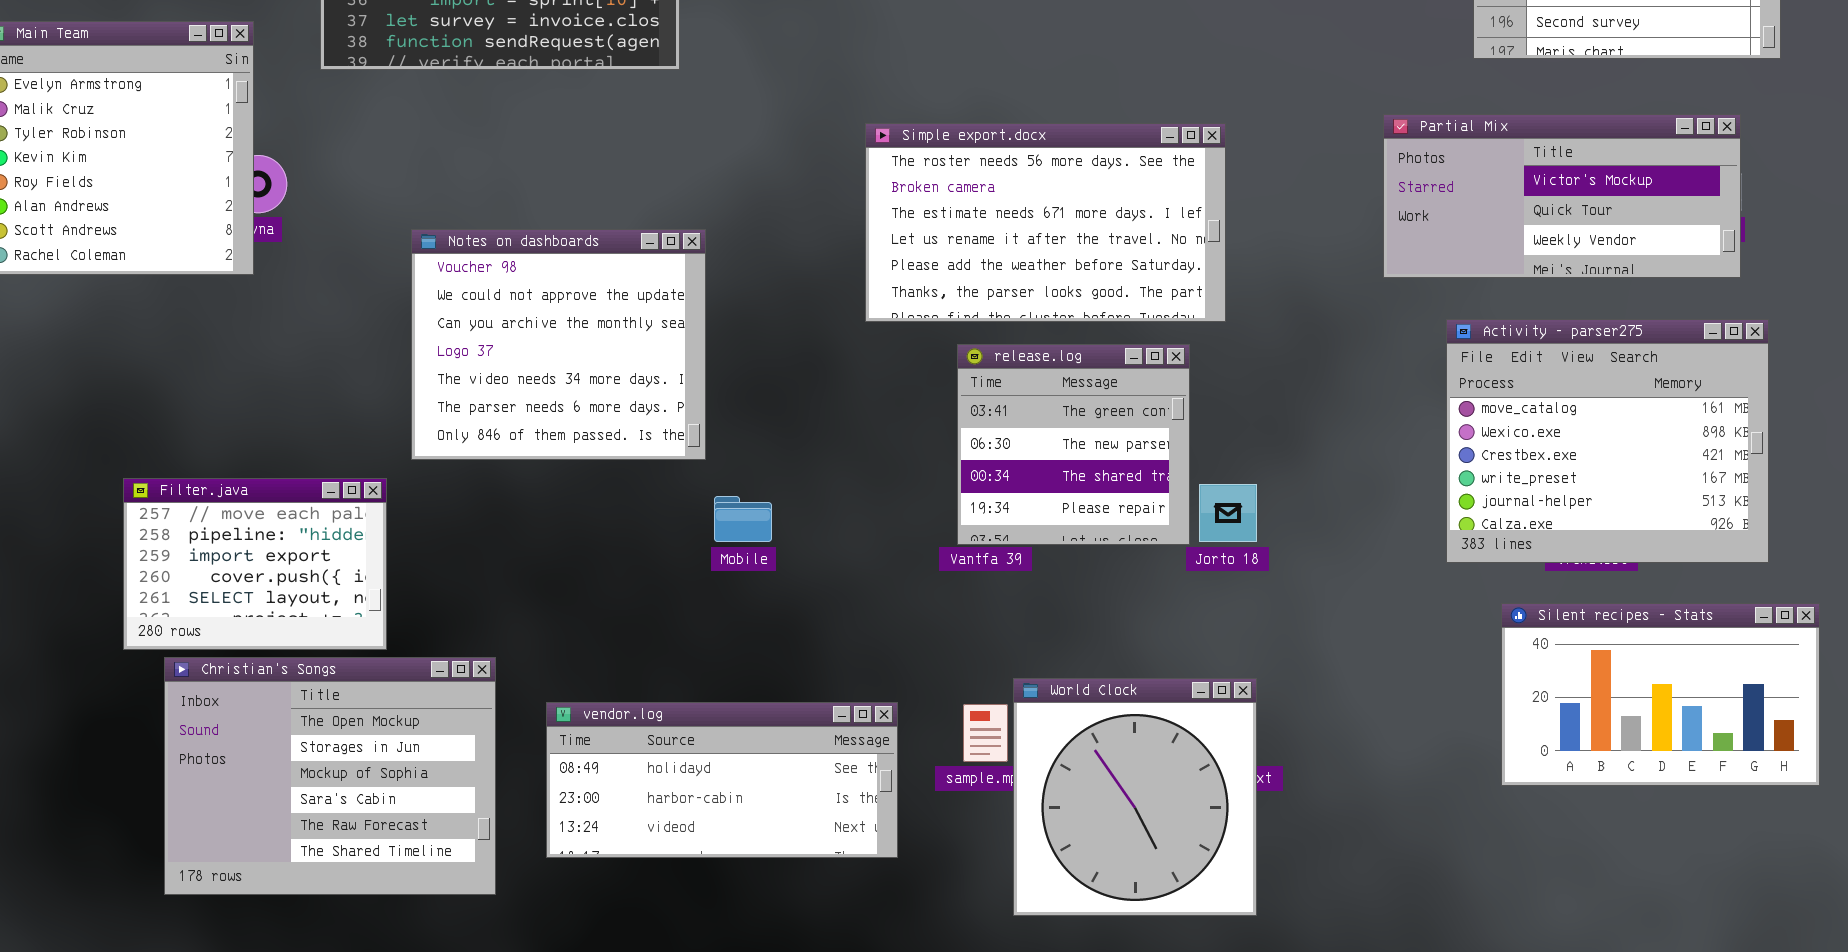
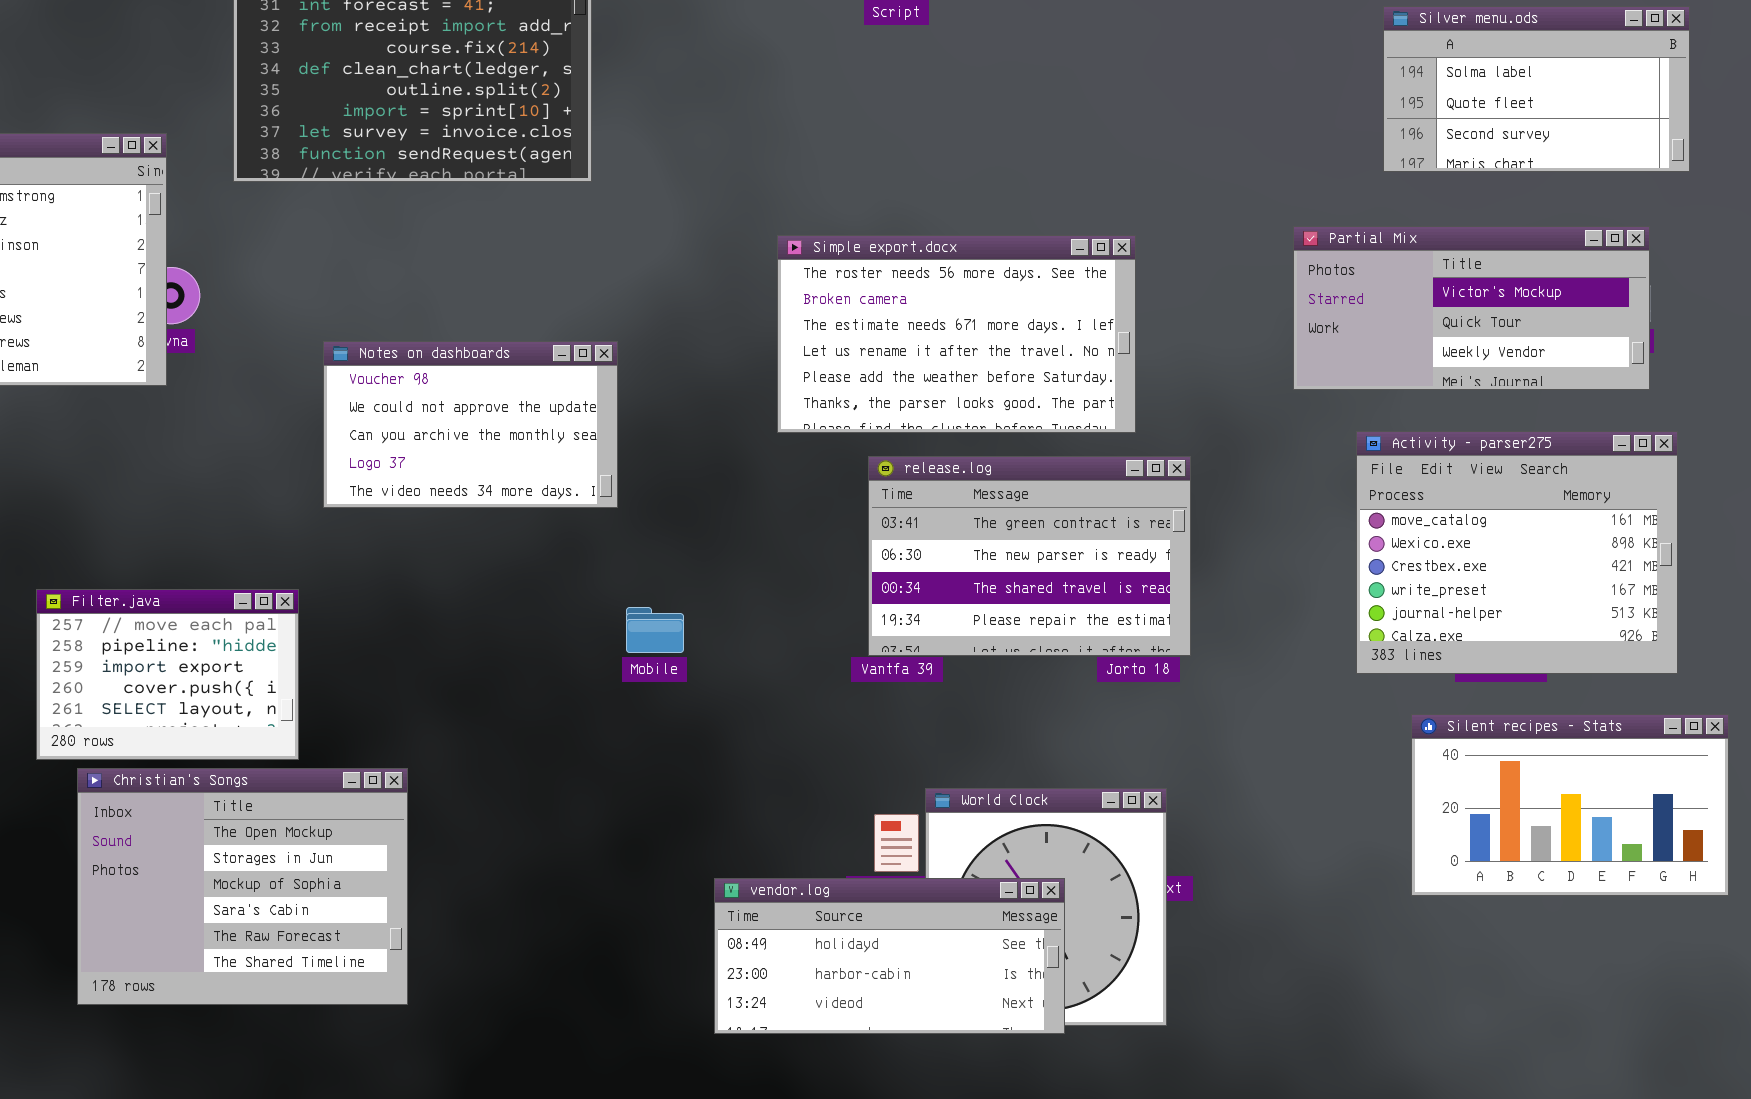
Notes on dashboards: [411,229,706,460] -> [323,341,618,508], resized
release.log: [957,344,1190,545] -> [868,456,1191,656], resized
vendor.log: [546,702,898,858] -> [714,878,1065,1034], moved

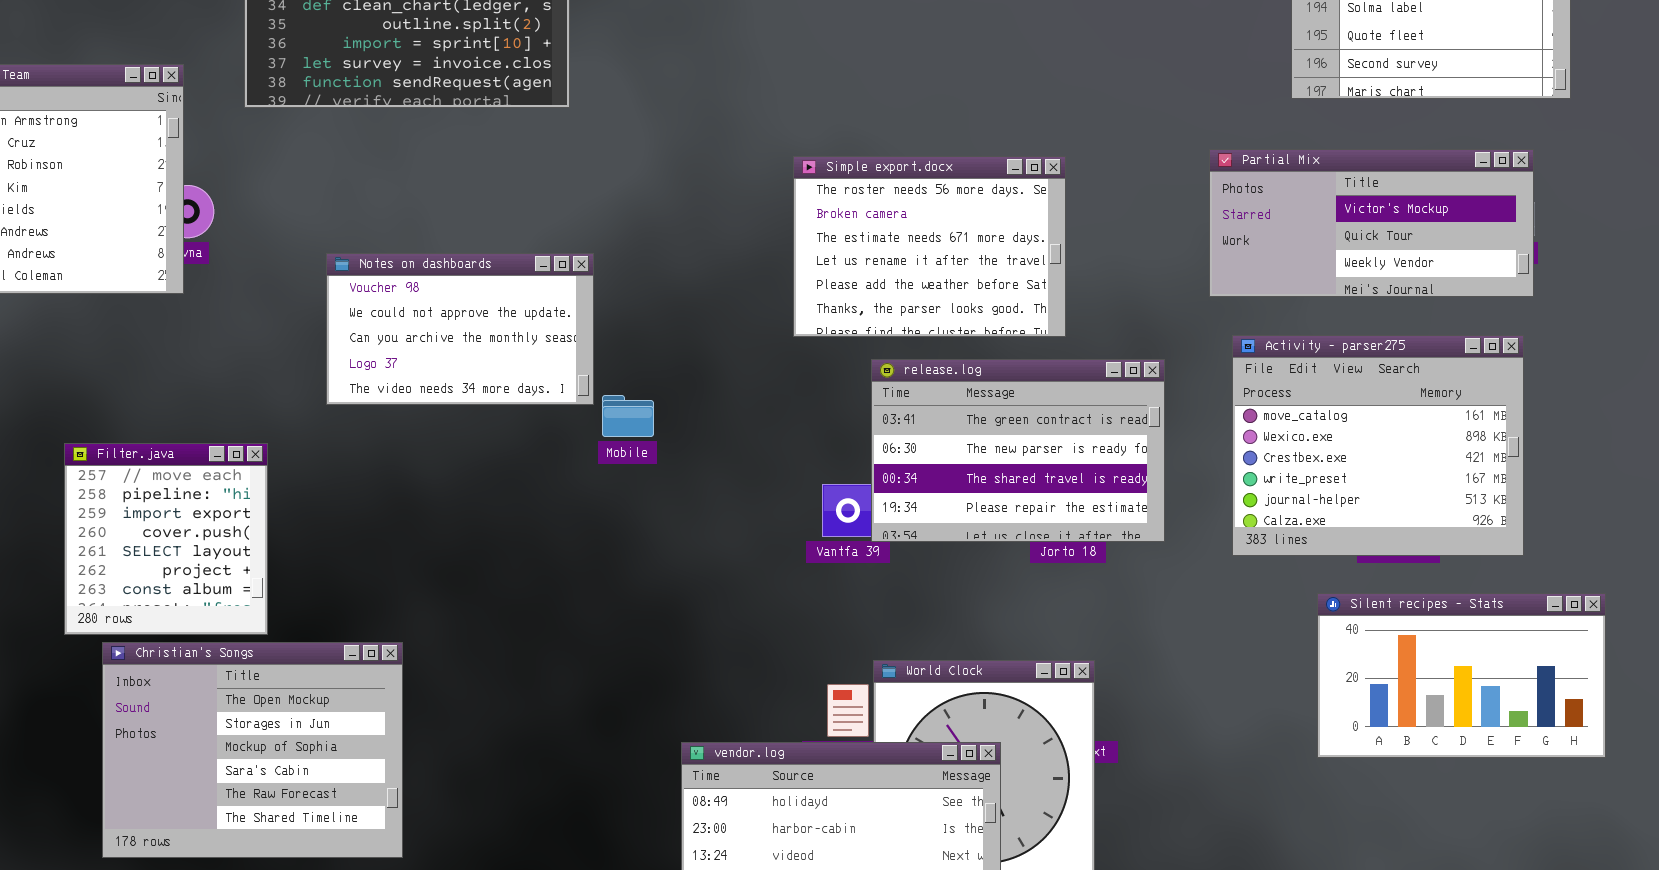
Simple export.docx: [777,235,1136,433] -> [793,156,1066,337], resized
Activity - parser275: [1356,431,1678,674] -> [1232,335,1524,556], moved
release.log: [868,456,1191,656] -> [871,359,1165,542], moved
Filter.java: [36,589,299,760] -> [64,443,268,635], resized
Mobile: [626,607,684,653] -> [602,395,654,437], moved

